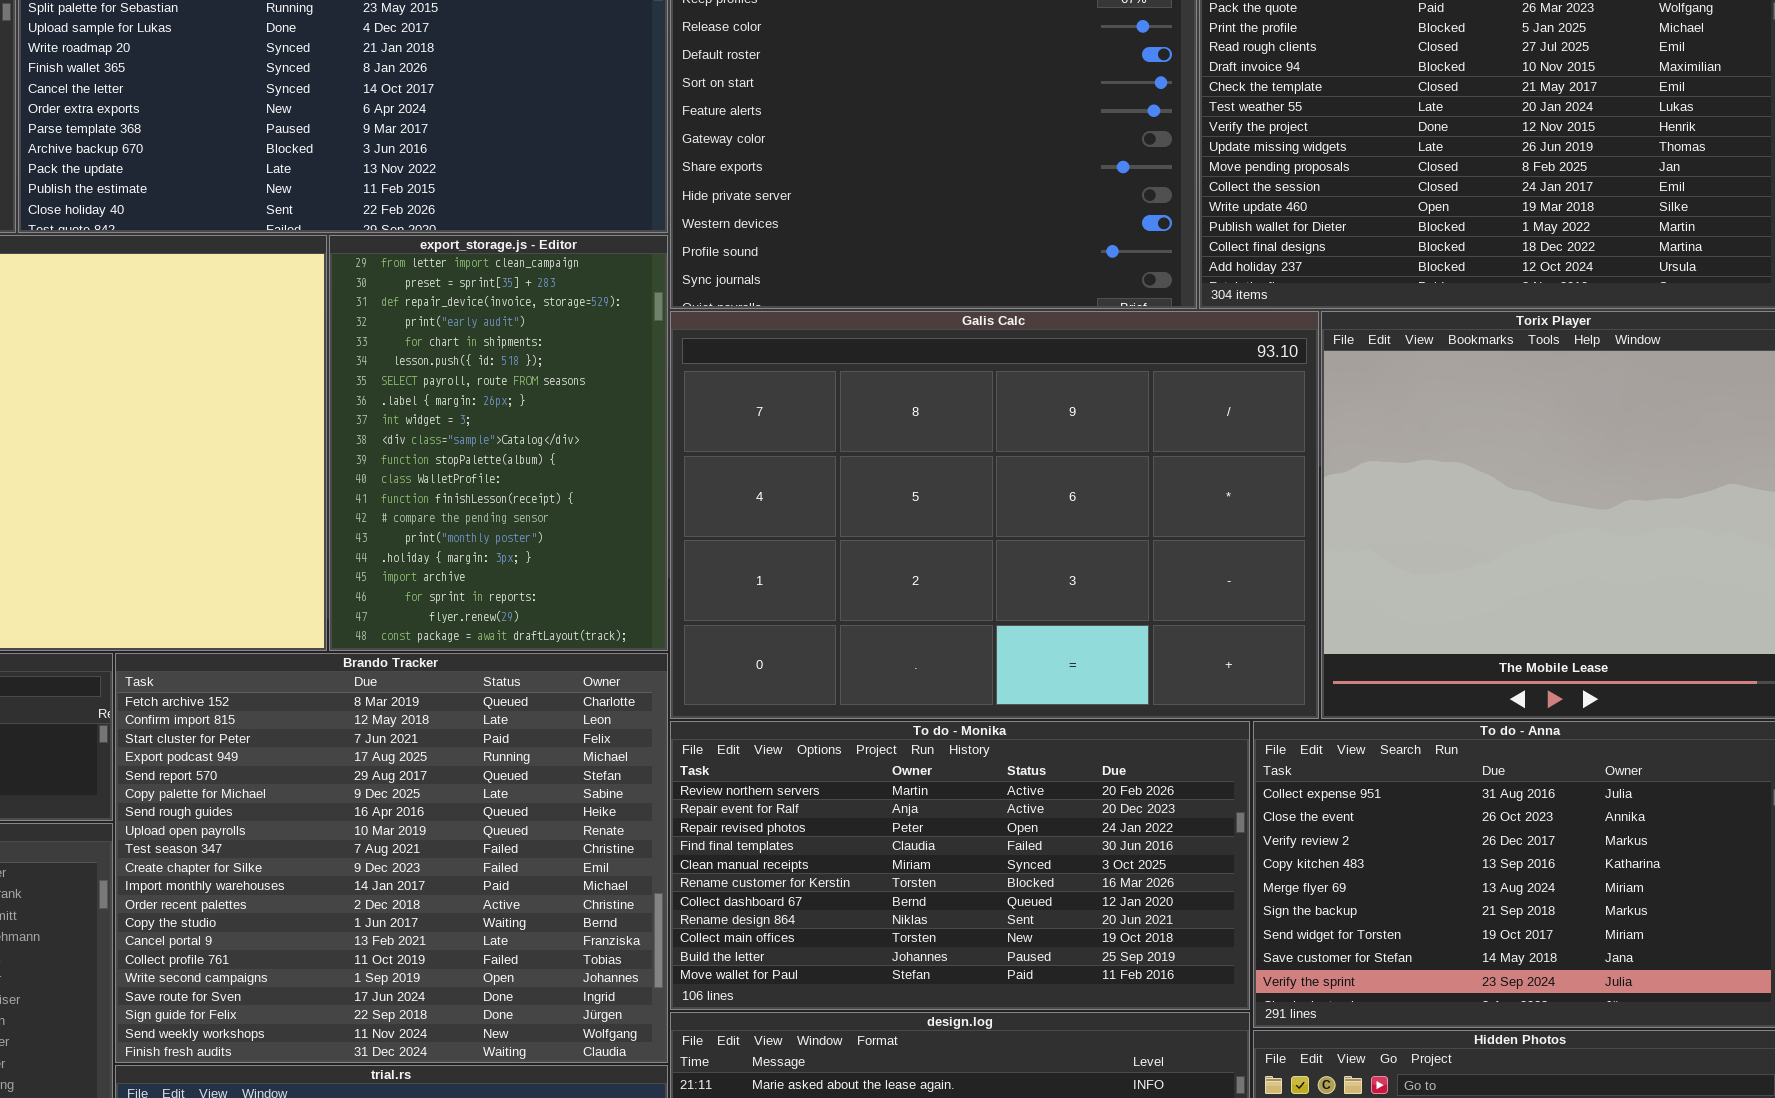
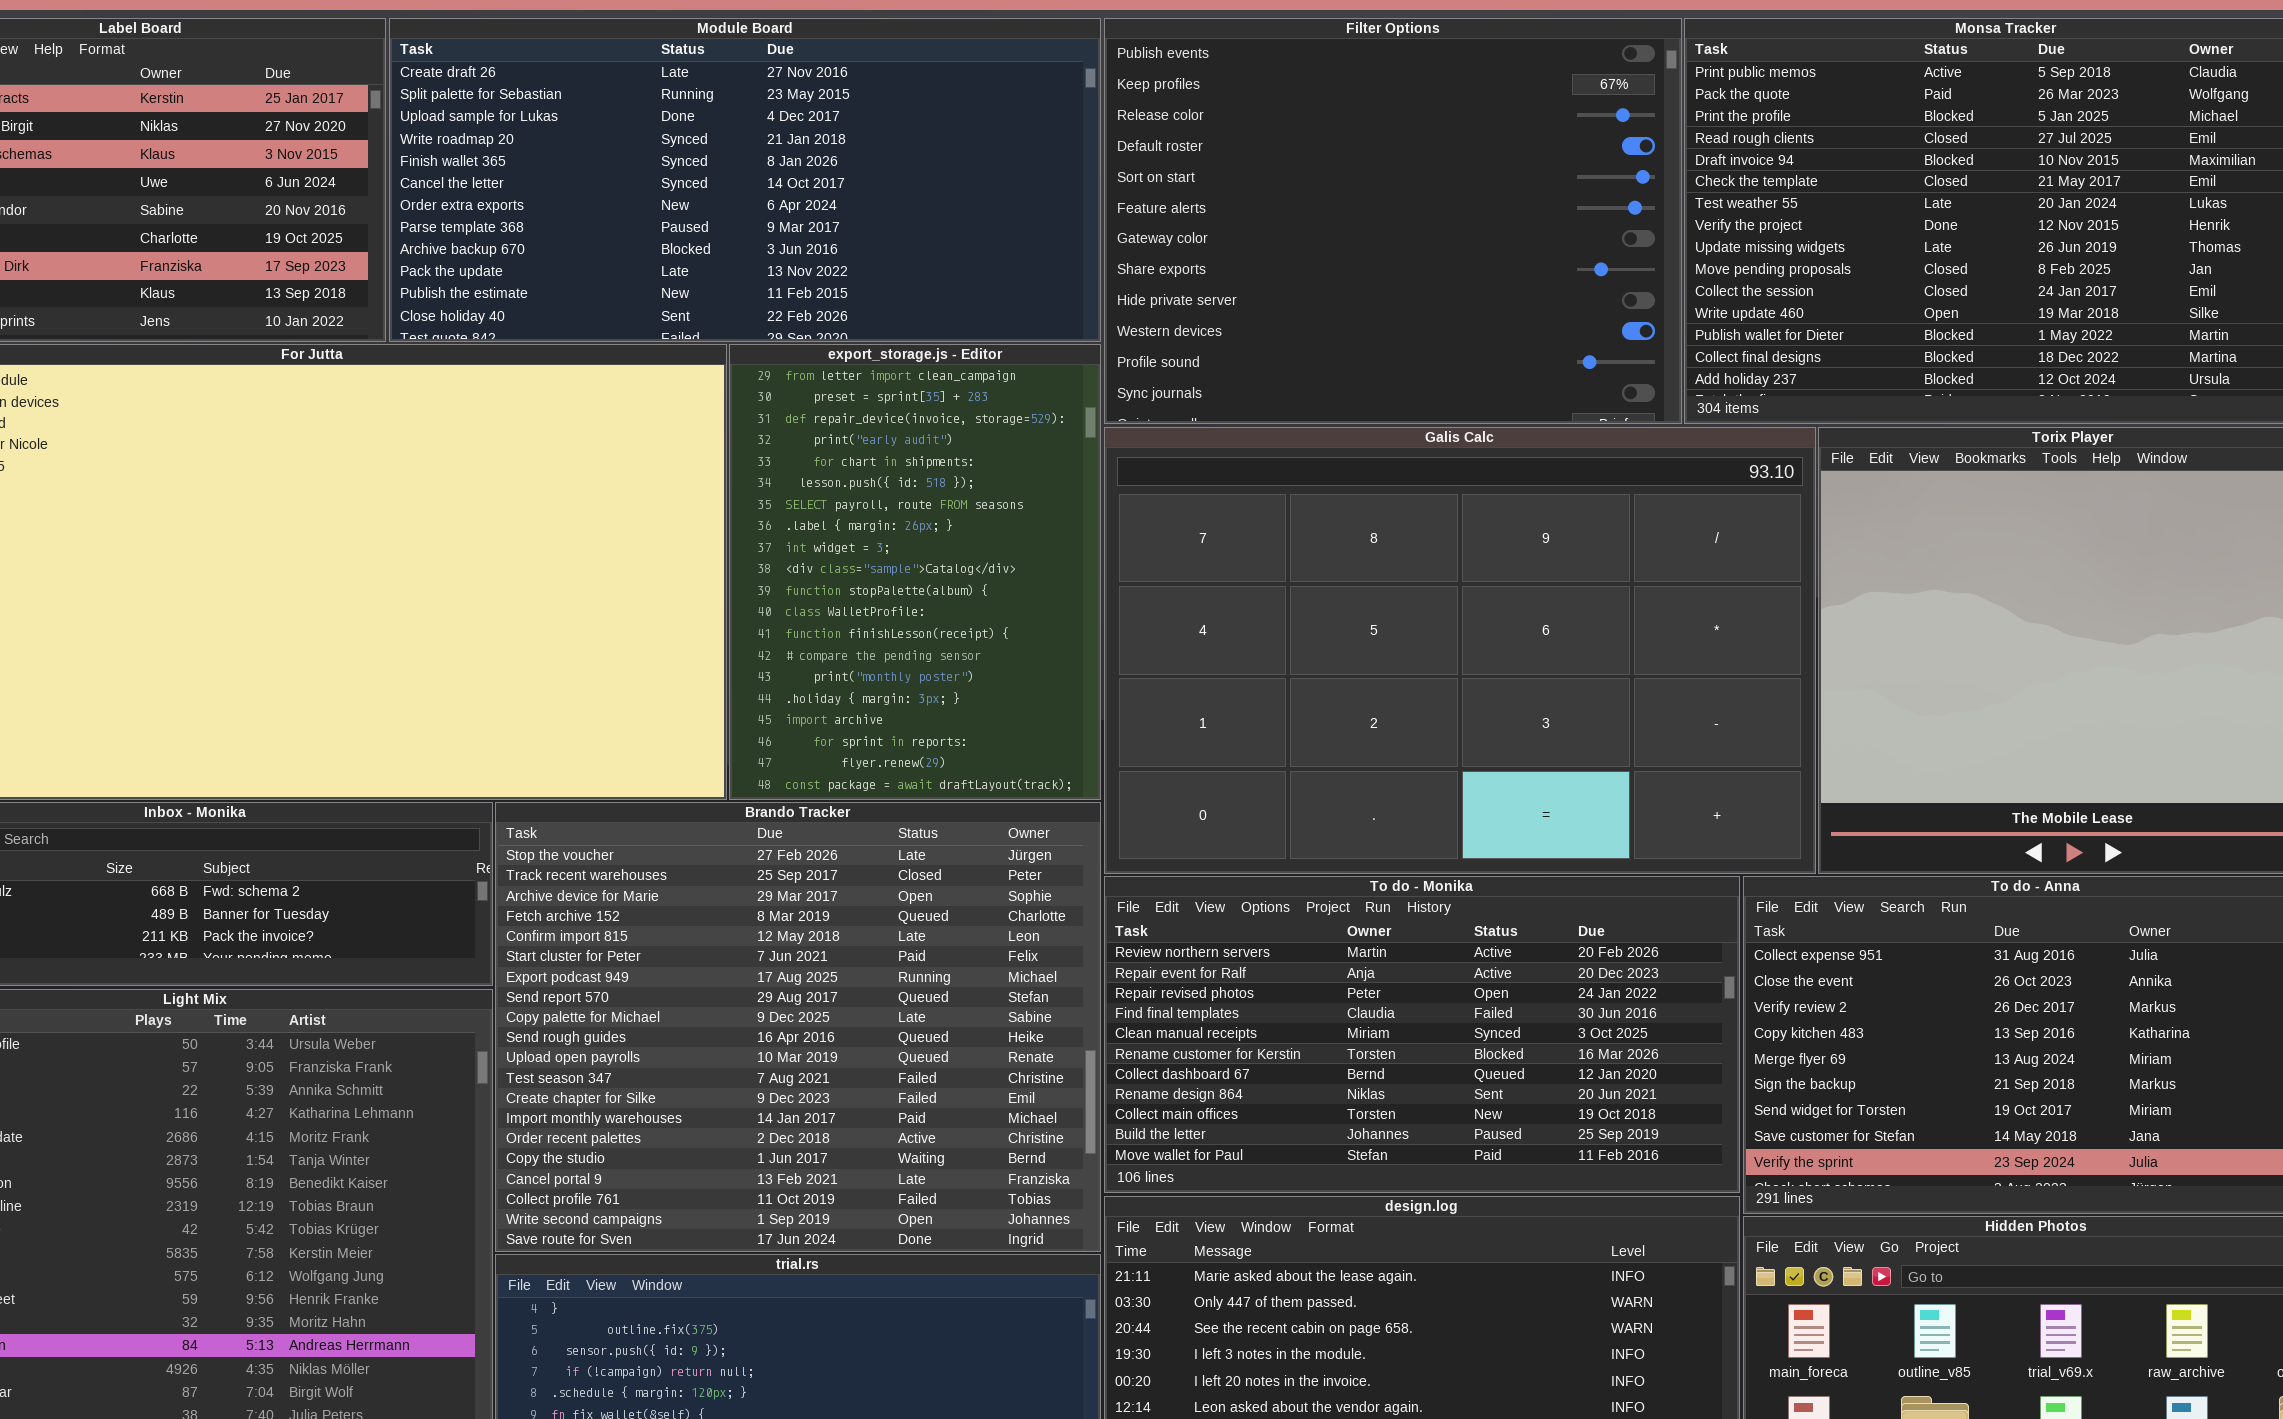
Brando Tracker: [115,653,668,1063] -> [495,802,1101,1252], scrolled up 3 rows

